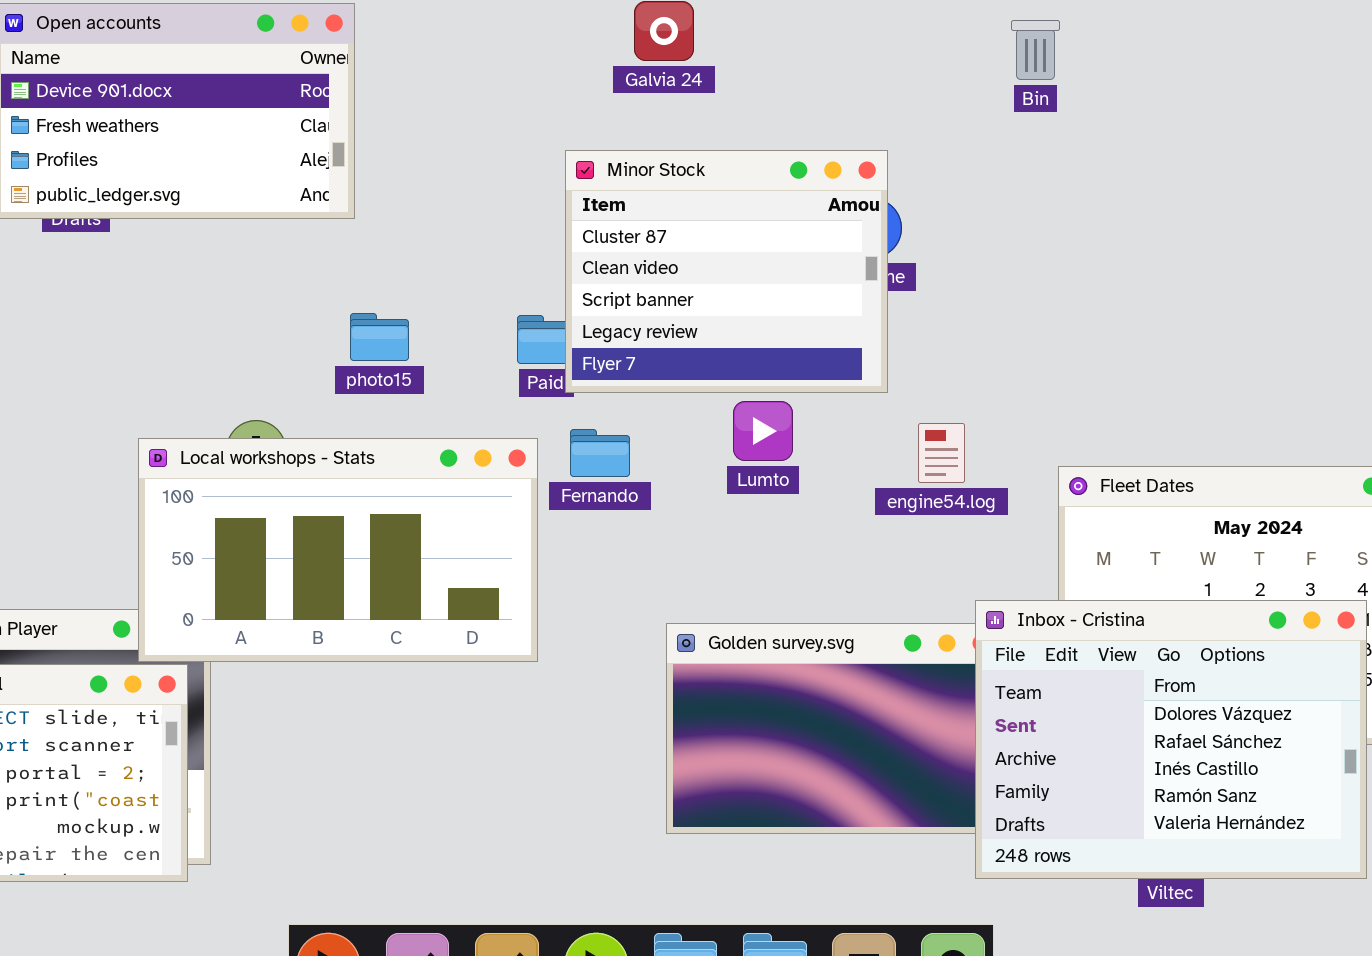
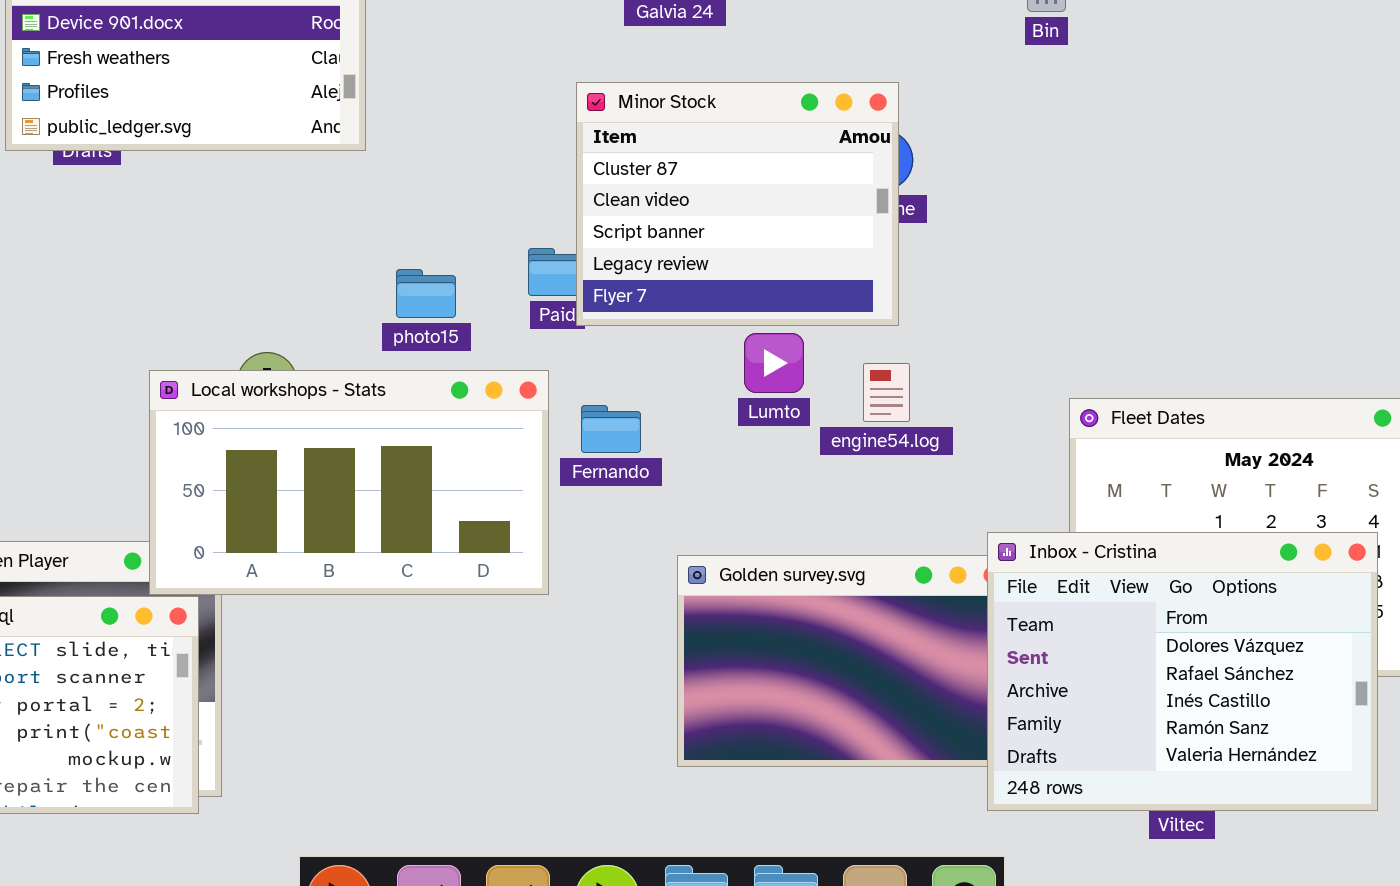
photo15: [350,313,409,361] -> [396,269,456,318], moved
engine54.log: [918,423,965,483] -> [863,363,910,422], moved
Fernando: [570,429,630,477] -> [581,405,641,453], moved

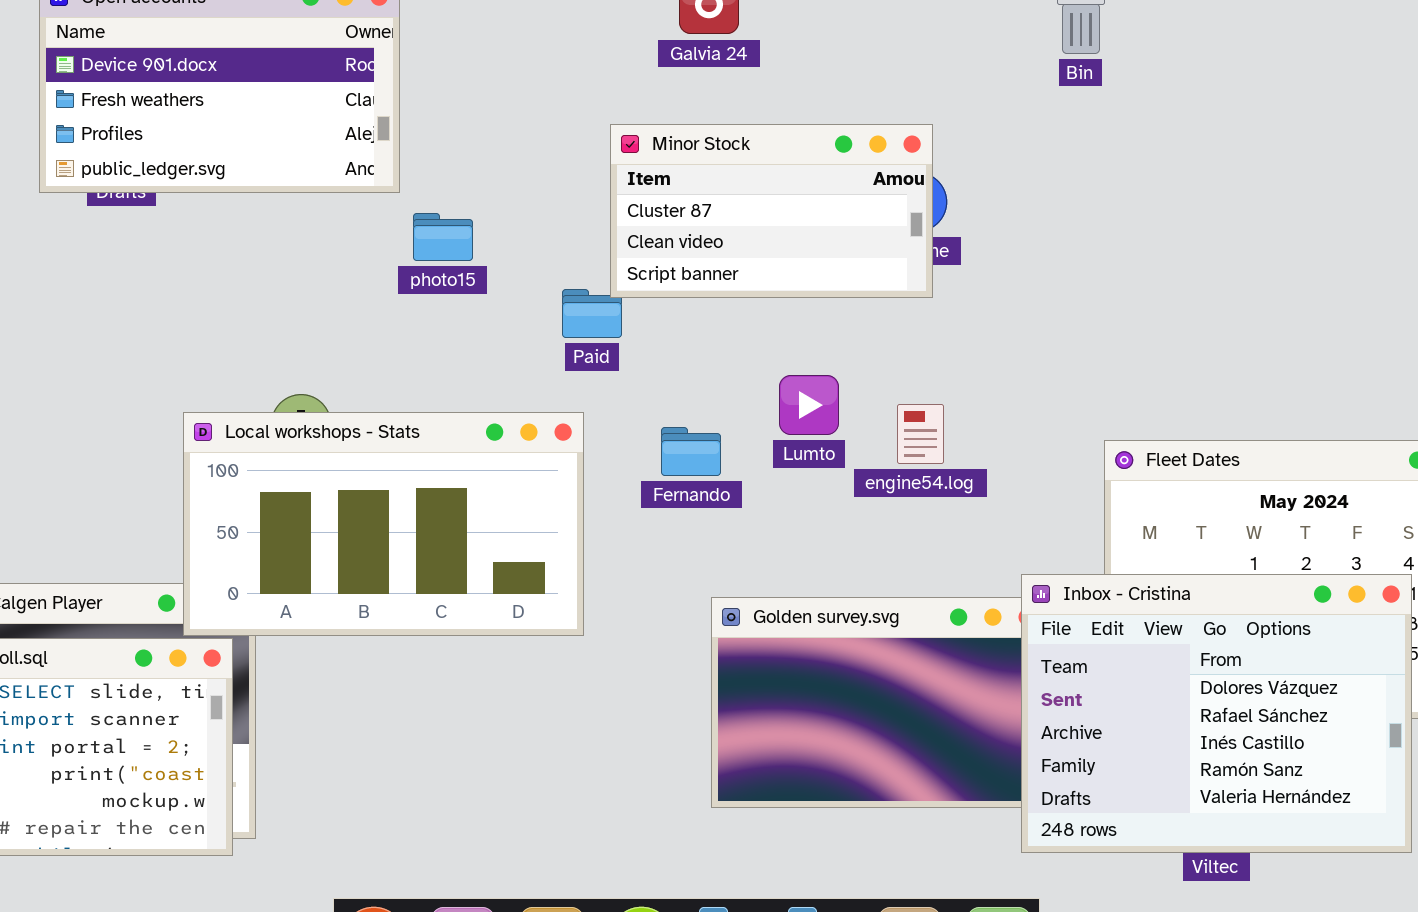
Minor Stock: [576,82,899,326] -> [610,124,933,298], resized
photo15: [396,269,456,318] -> [413,213,473,261], moved
Fernando: [581,405,641,453] -> [661,427,721,476], moved

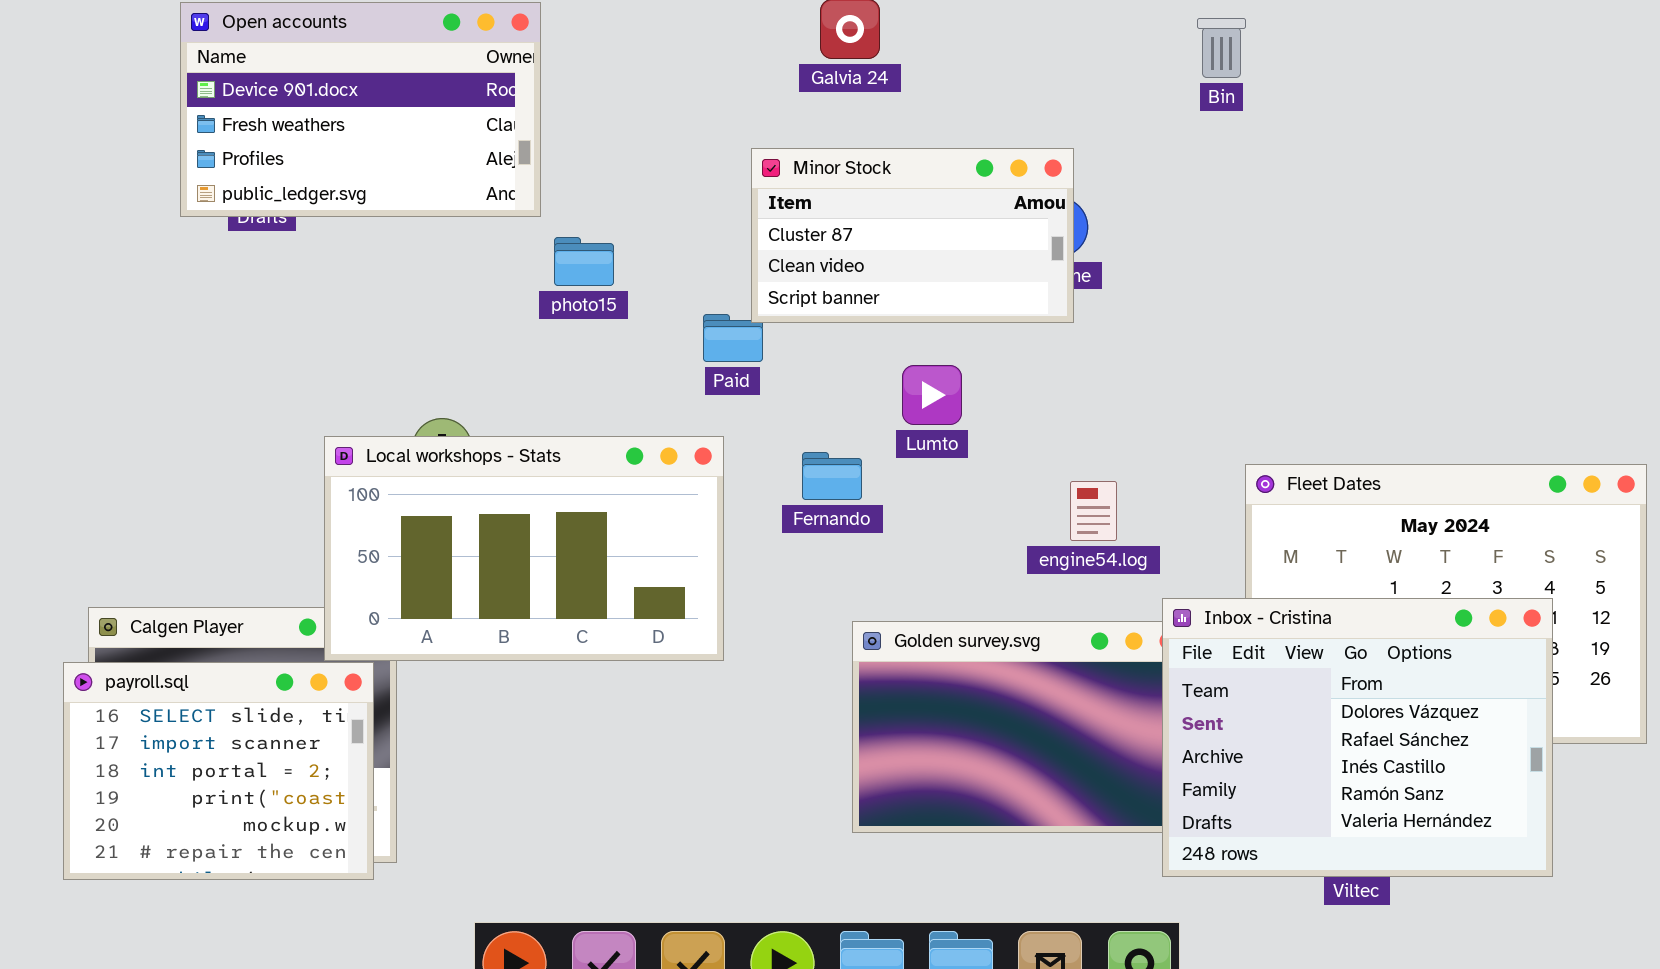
Lumto: [779,375,839,435] -> [902,365,962,425], moved
engine54.log: [897,404,944,464] -> [1070,481,1117,541], moved

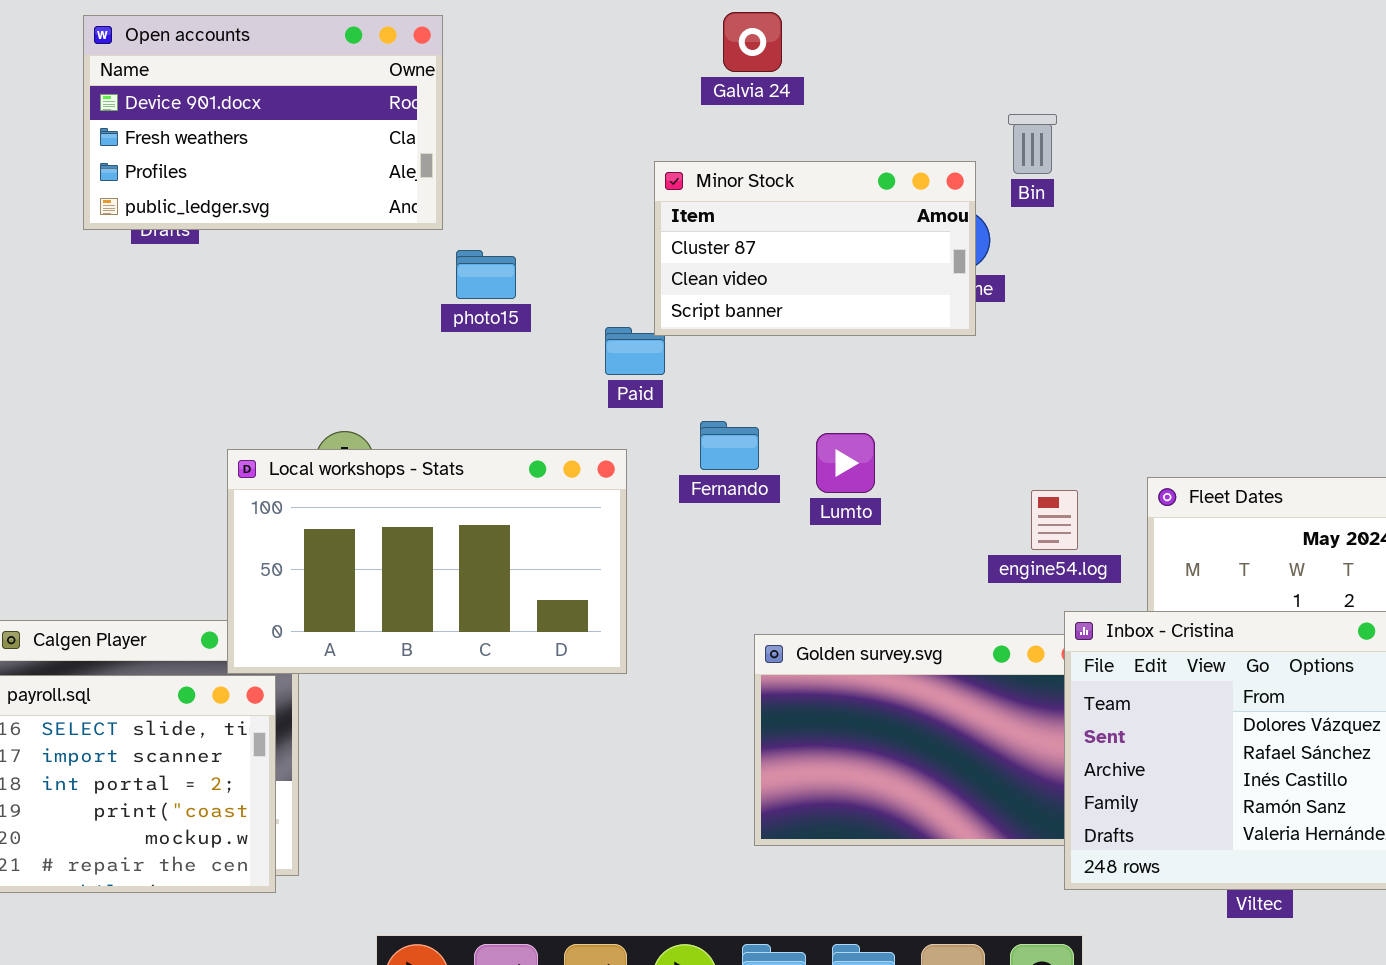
Bin: [1197,18,1246,78] -> [1008,114,1057,174], moved
Lumto: [902,365,962,425] -> [816,433,875,493], moved
Fernando: [802,452,862,500] -> [700,421,759,470], moved
engine54.log: [1070,481,1117,541] -> [1031,490,1078,550], moved

